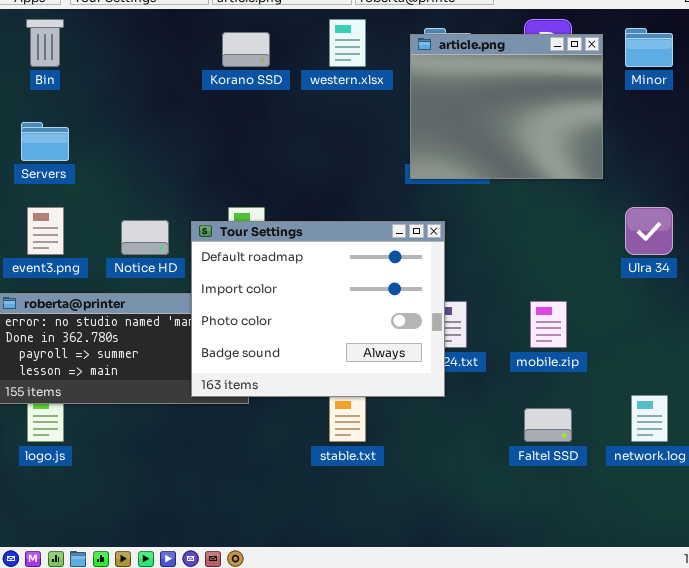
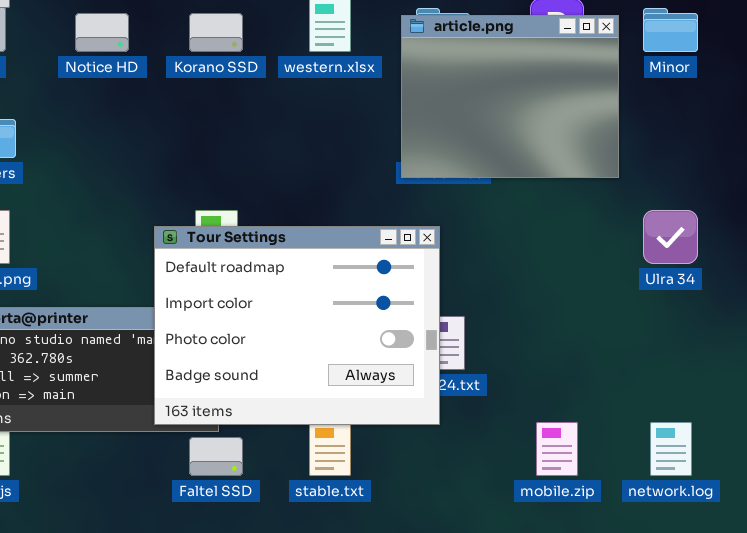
Notice HD: [121,220,169,255] -> [75,13,129,52], moved
mobile.zip: [530,301,567,348] -> [536,422,578,476], moved
Faltel SSD: [524,408,572,442] -> [189,437,243,476], moved

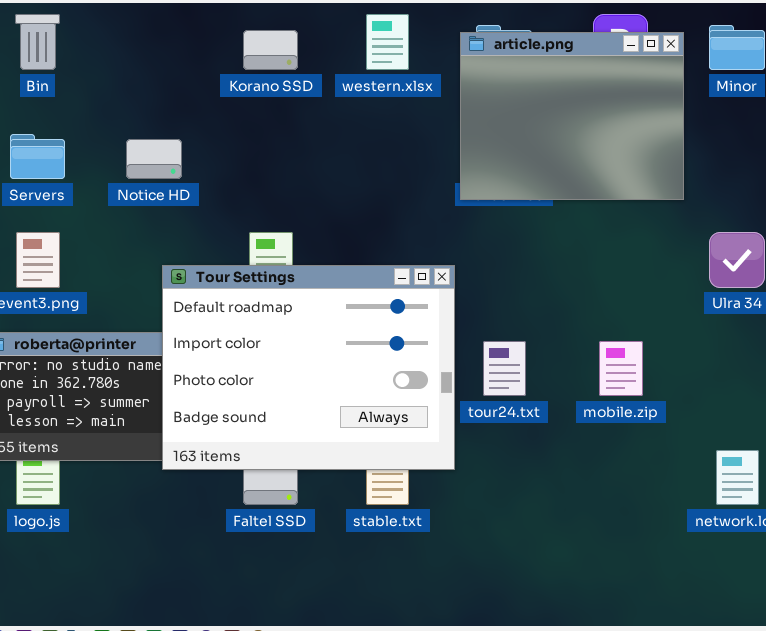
Notice HD: [75,13,129,52] -> [126,139,182,179], moved
Tour Settings: [154,226,440,425] -> [162,265,455,470], moved
mobile.zip: [536,422,578,476] -> [599,341,643,396], moved

